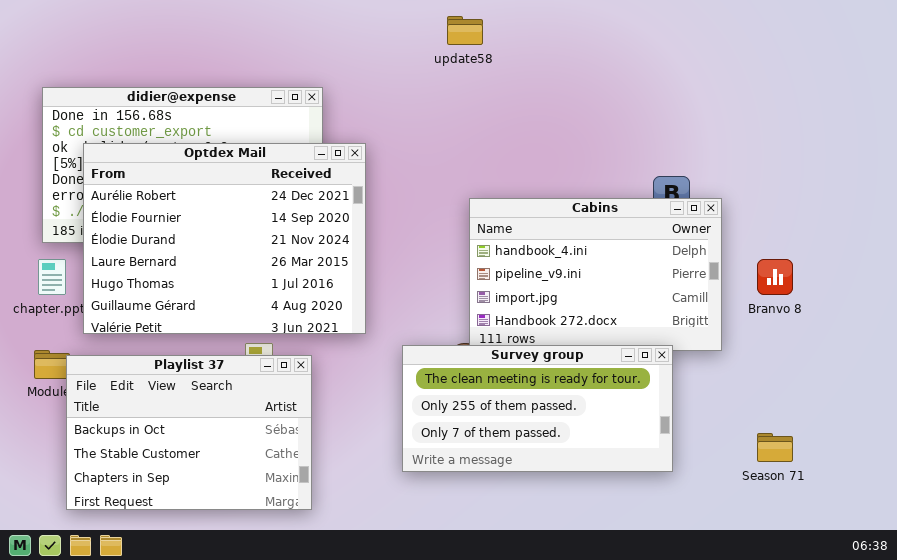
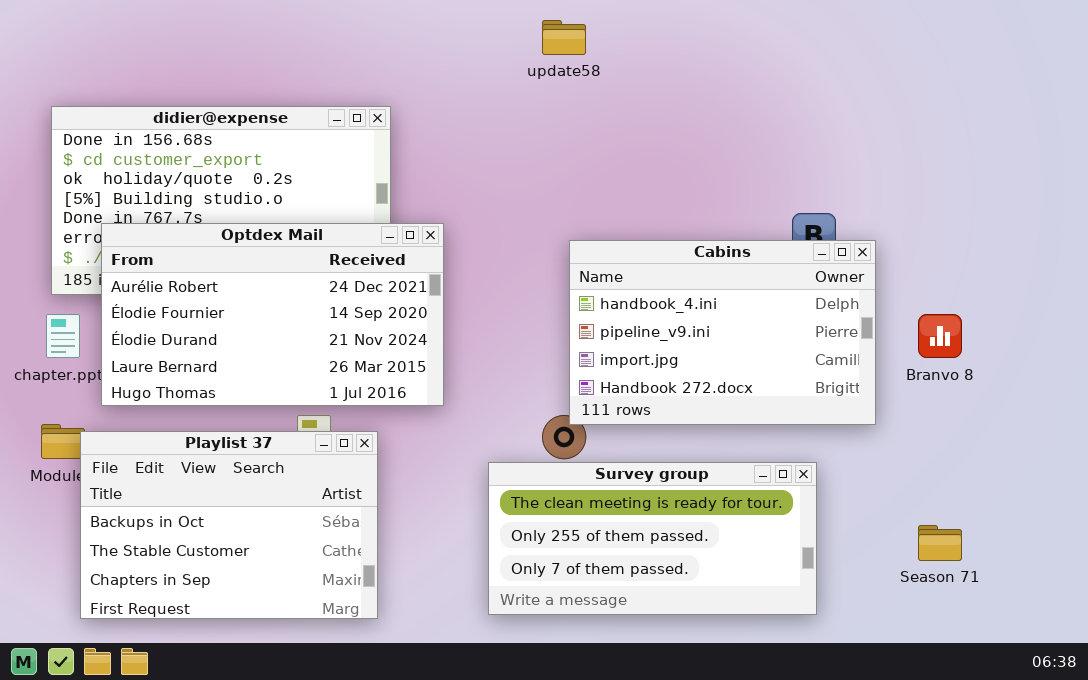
Optdex Mail: [83,143,366,334] -> [101,223,444,406], resized
Survey group: [402,345,673,472] -> [488,462,817,615], moved

